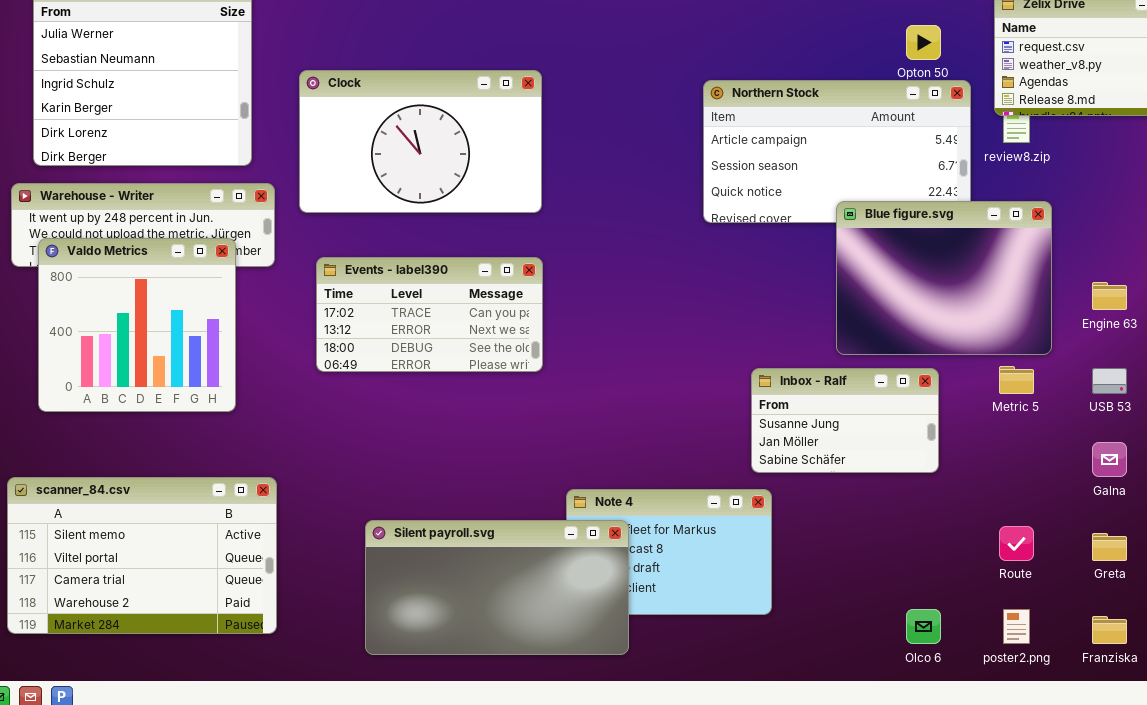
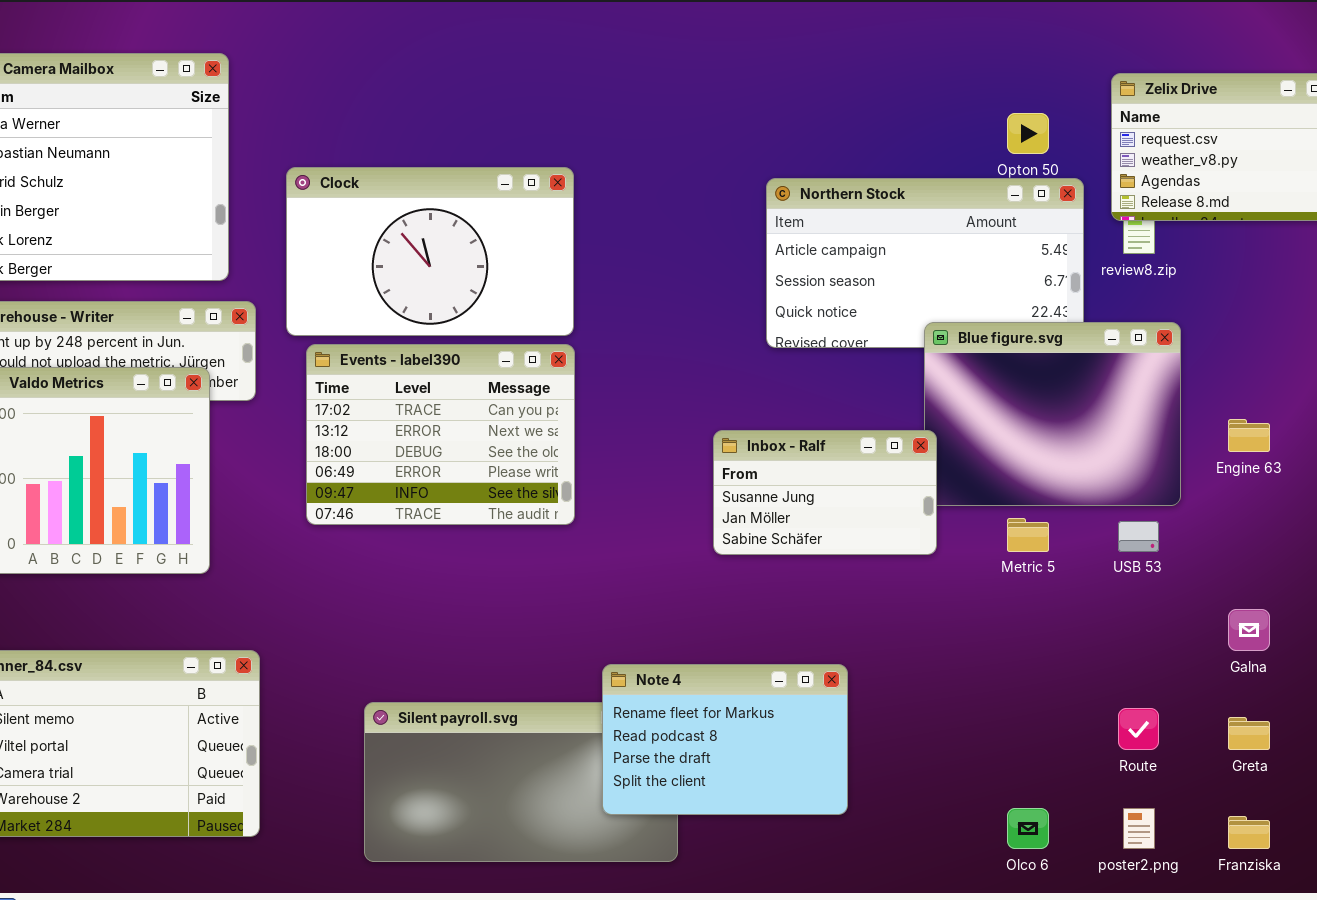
Events - label390: [316,257,543,372] -> [306,344,575,525], resized
Metric 5: [999,366,1034,394] -> [1007,518,1049,552], moved
Inbox - Ralf: [751,368,939,473] -> [713,430,937,555], moved
USB 53: [1092,368,1127,394] -> [1118,521,1159,552], moved
Note 4: [566,489,772,615] -> [602,664,848,815], raised

